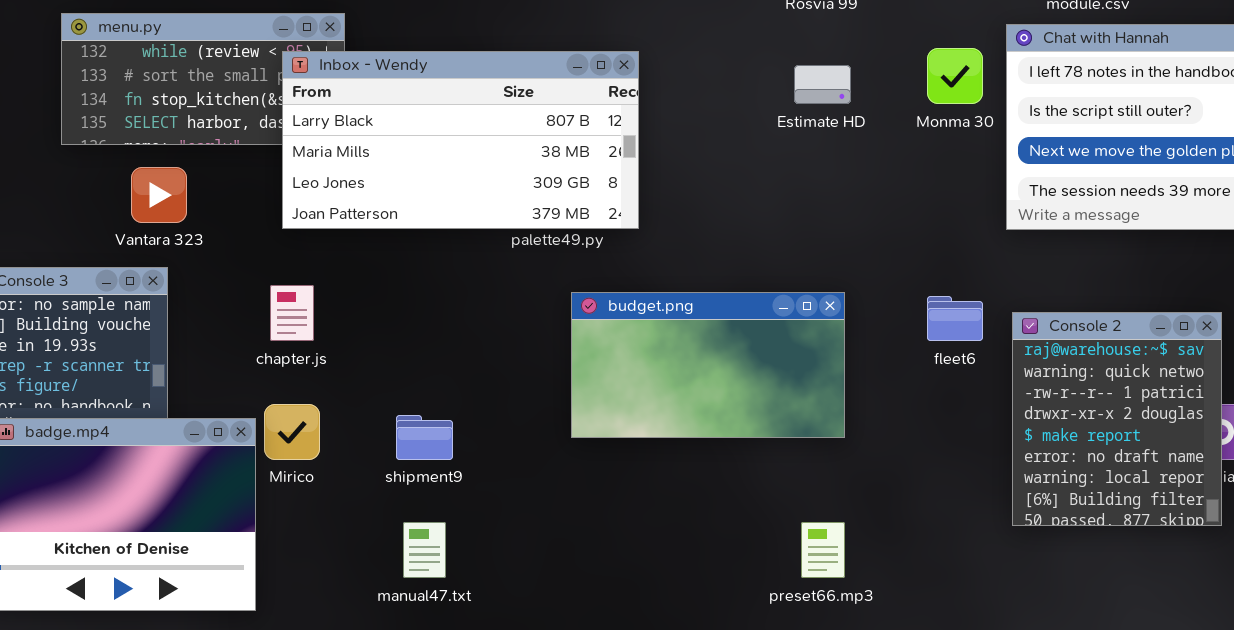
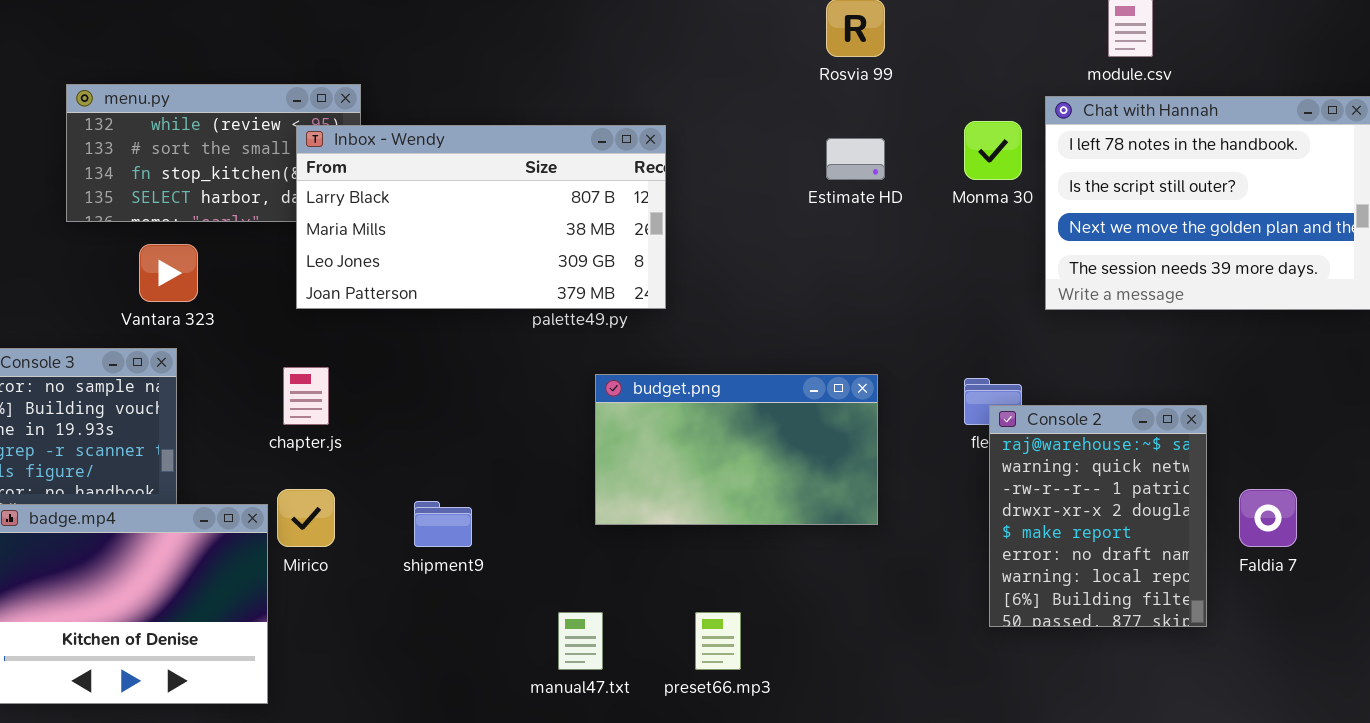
Console 2: [1012,312,1222,526] -> [989,405,1207,627], moved
manual47.txt: [403,522,446,578] -> [558,612,603,670], moved
preset66.mp3: [801,522,845,578] -> [695,612,741,670], moved

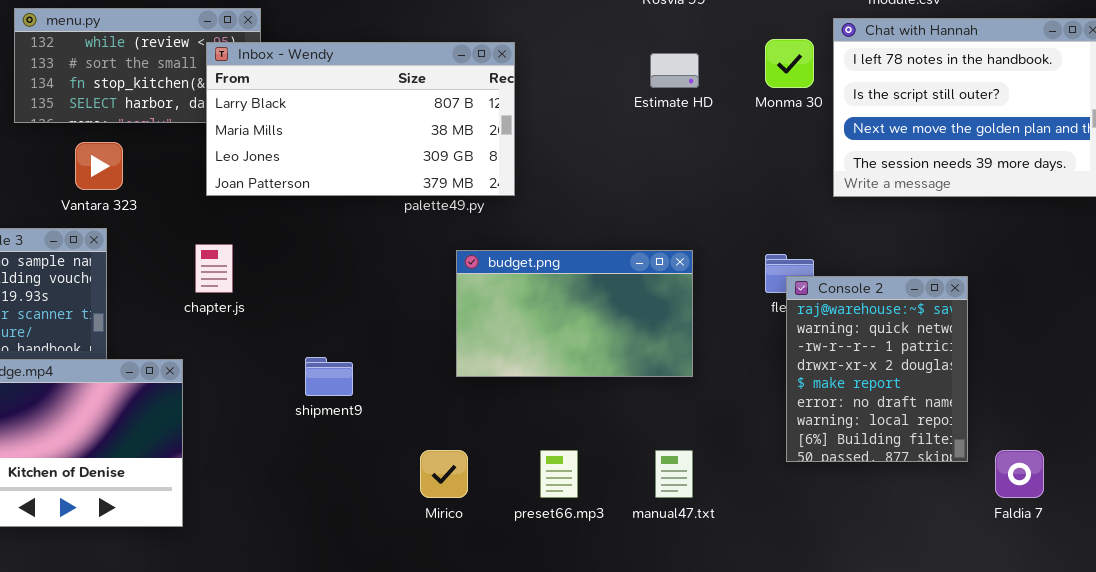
Mirico: [277,489,335,547] -> [420,450,468,498], moved
Faldia 7: [1239,489,1297,547] -> [995,450,1044,498], moved
manual47.txt: [558,612,603,670] -> [655,450,693,498], moved

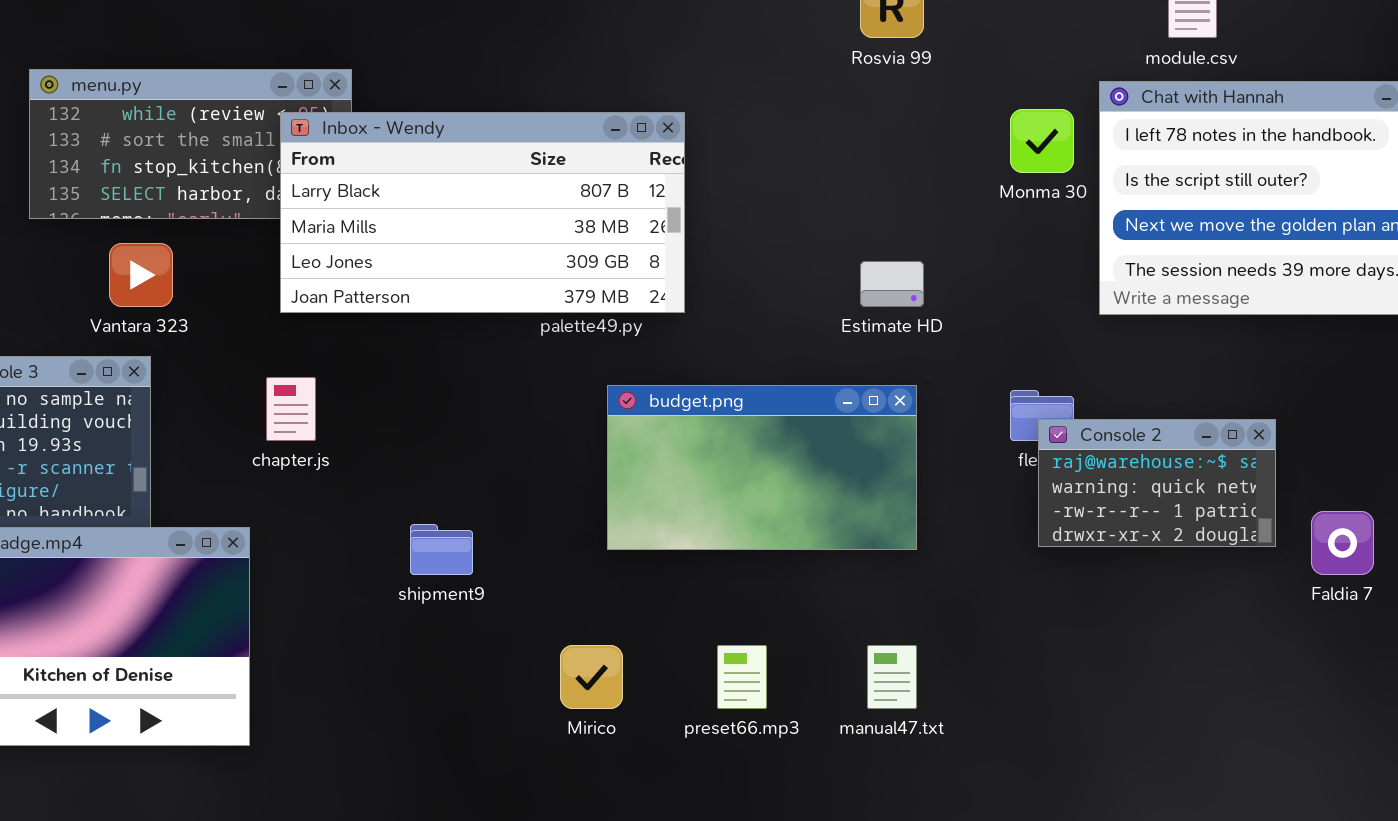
Estimate HD: [650,53,699,88] -> [860,261,924,307], moved
Console 2: [786,276,968,462] -> [1038,419,1276,547], resized
Faldia 7: [995,450,1044,498] -> [1311,511,1374,575], moved

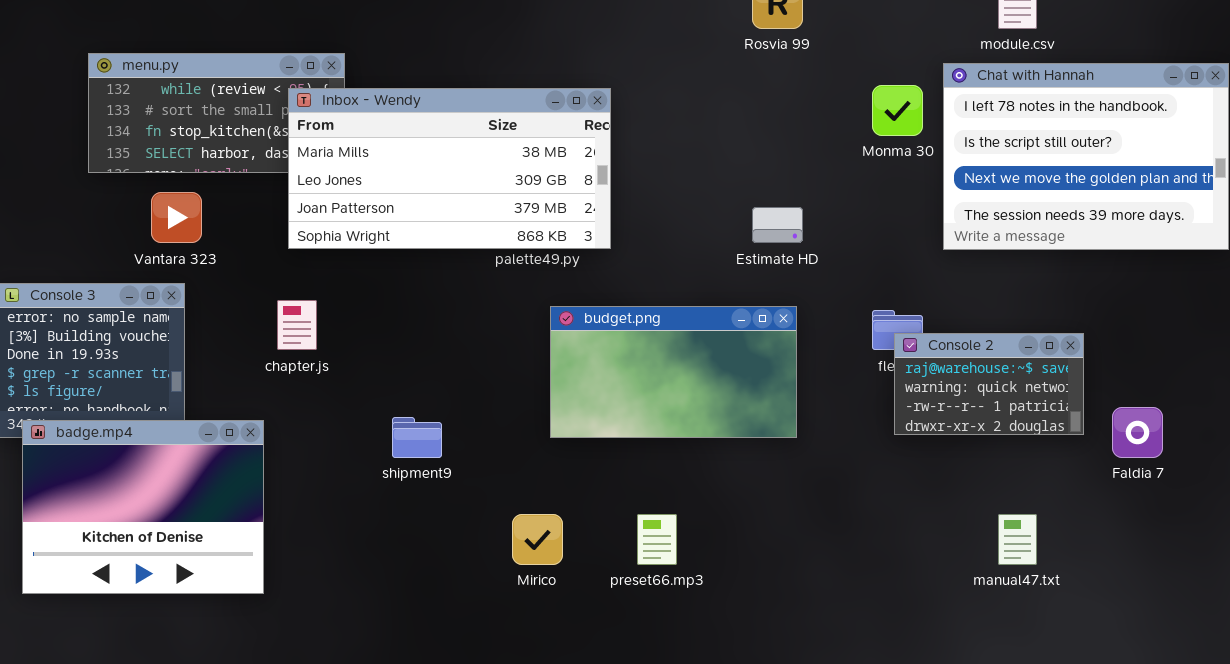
Inbox - Wendy: [280,112,685,313] -> [288,88,611,249], scrolled down 1 row
manual47.txt: [867,645,917,709] -> [998,514,1037,565], moved

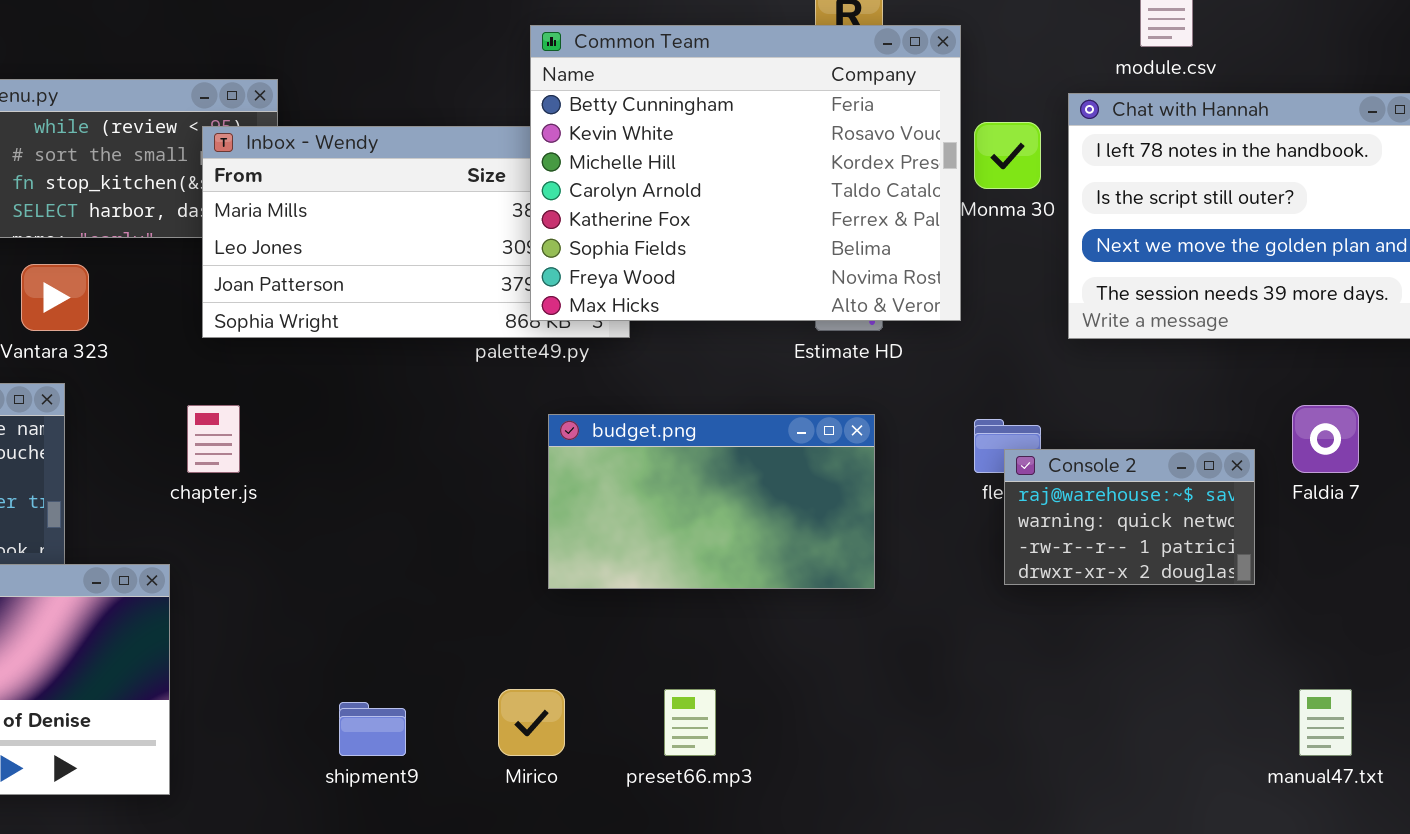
Common Team: none -> [530,25,961,321], opened
Faldia 7: [1112,407,1163,458] -> [1292,405,1359,473], moved
shipment9: [392,417,442,458] -> [339,702,406,756], moved
manual47.txt: [998,514,1037,565] -> [1299,689,1352,756], moved

